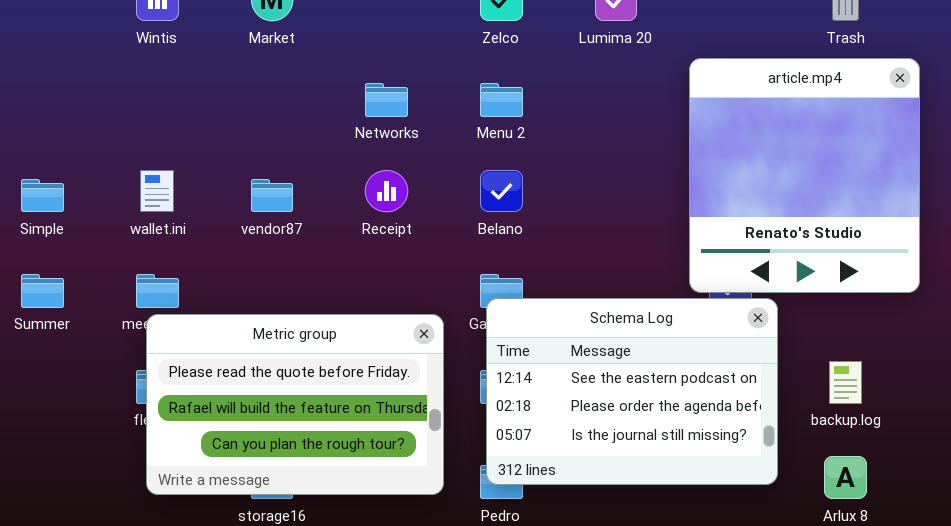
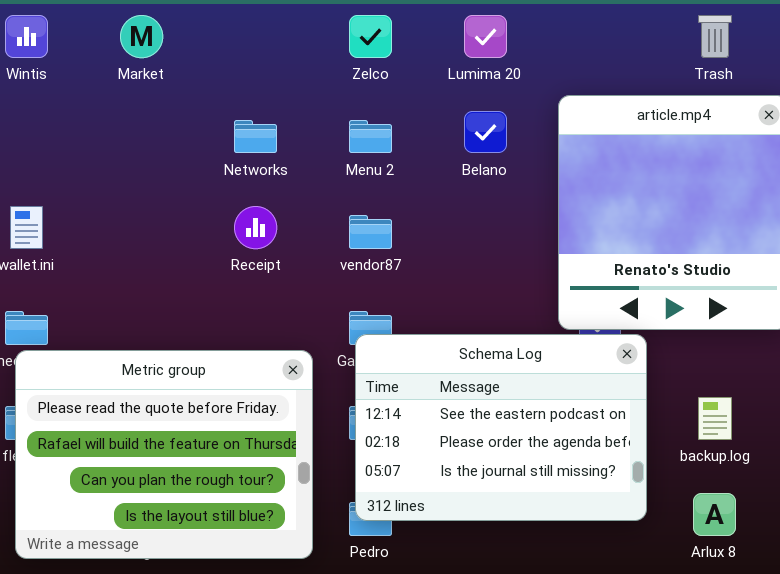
Belano: [480,170,523,212] -> [464,111,507,153], moved
vendor87: [251,179,293,212] -> [349,215,392,249], moved
Metric group: [146,314,444,495] -> [15,350,313,559], resized

